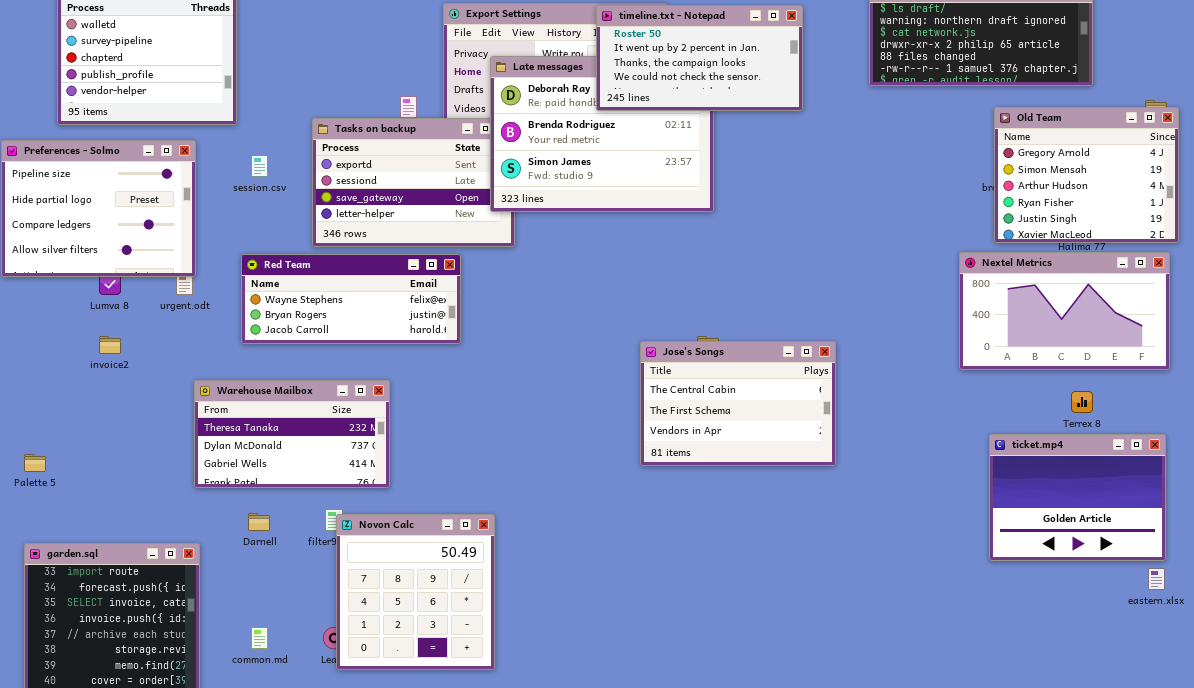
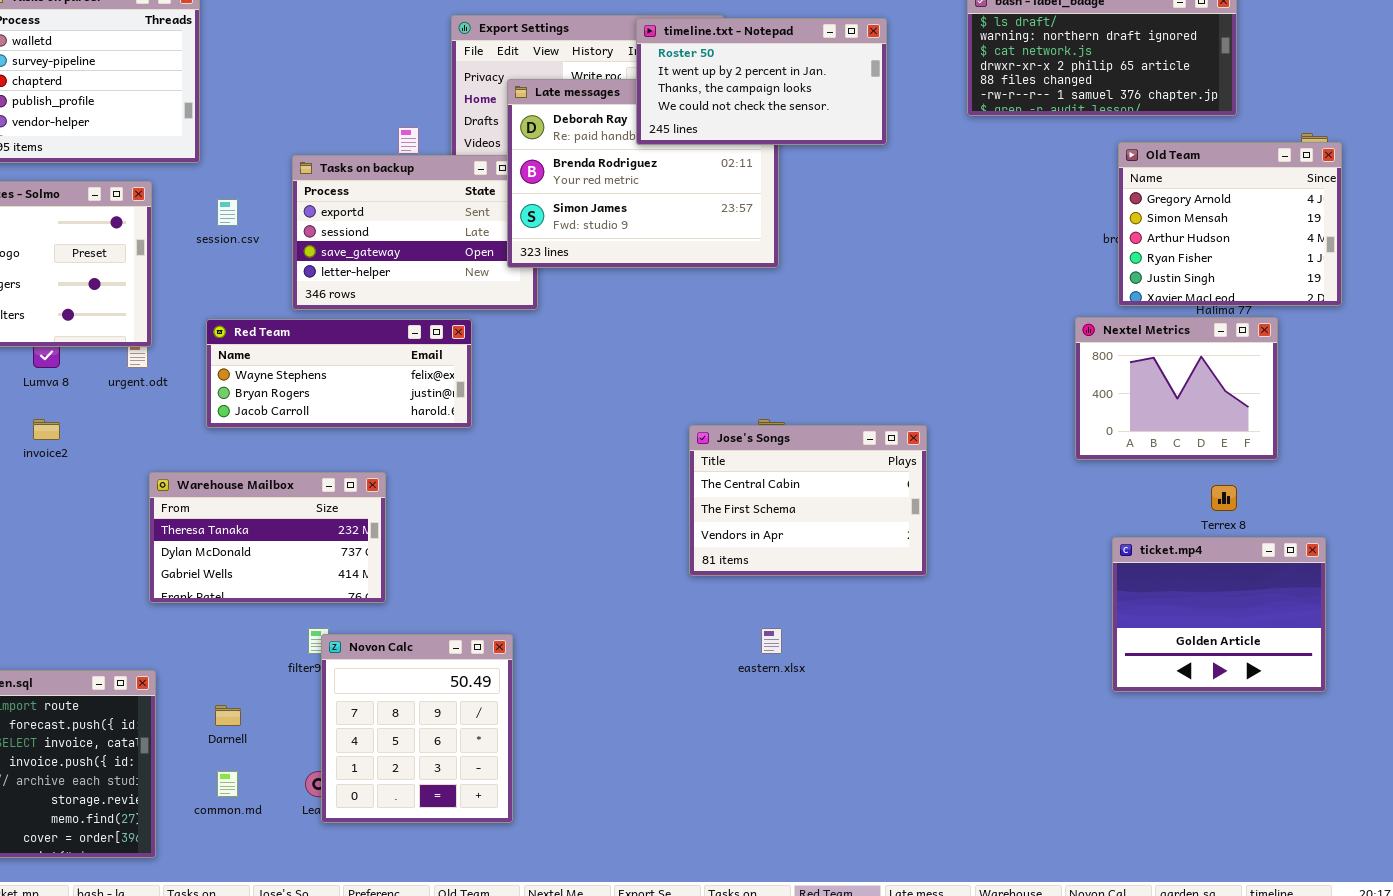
Nextel Metrics: [959,252,1170,370] -> [1075,317,1278,460], resized
Darnell: [248,513,270,531] -> [215,705,241,726], moved
eastern.xlsx: [1148,568,1165,590] -> [761,628,782,654], moved

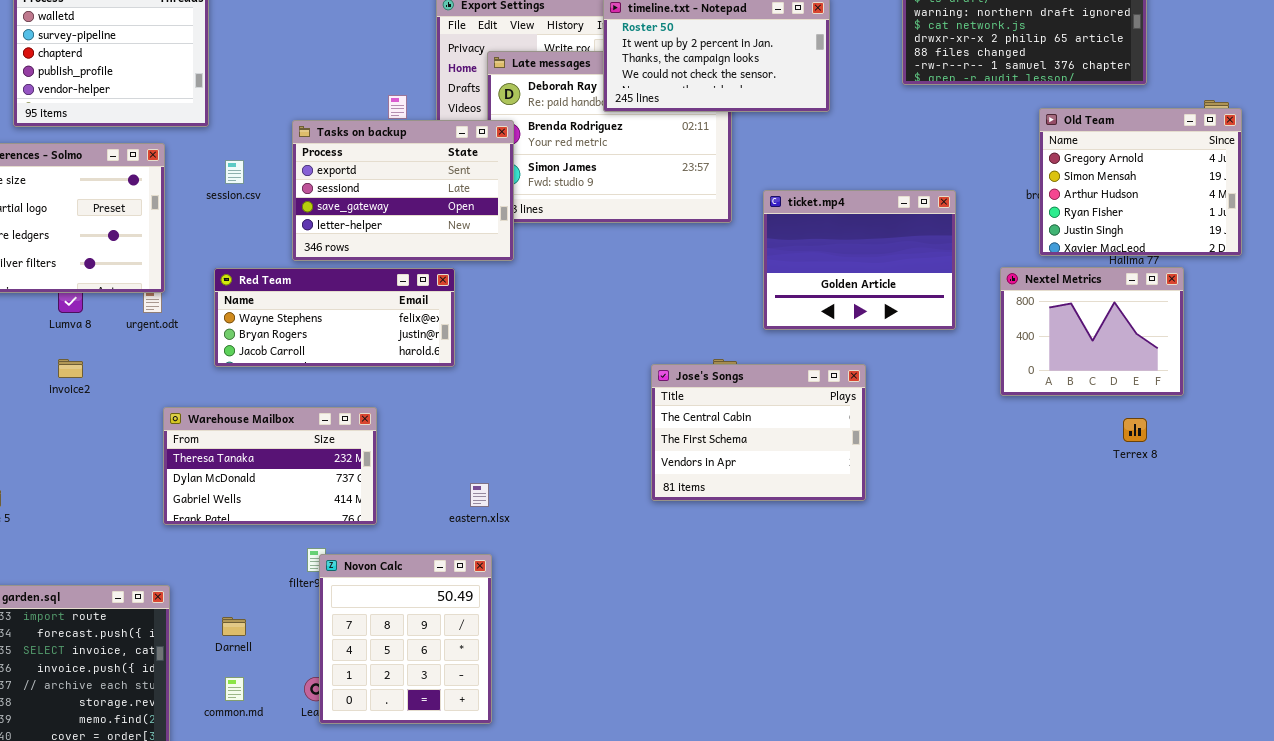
Tasks on backup: [292,155,538,310] -> [292,120,514,261], raised
ticket.mp4: [1112,537,1326,692] -> [763,190,956,330], moved
eastern.xlsx: [761,628,782,654] -> [470,483,489,507], moved

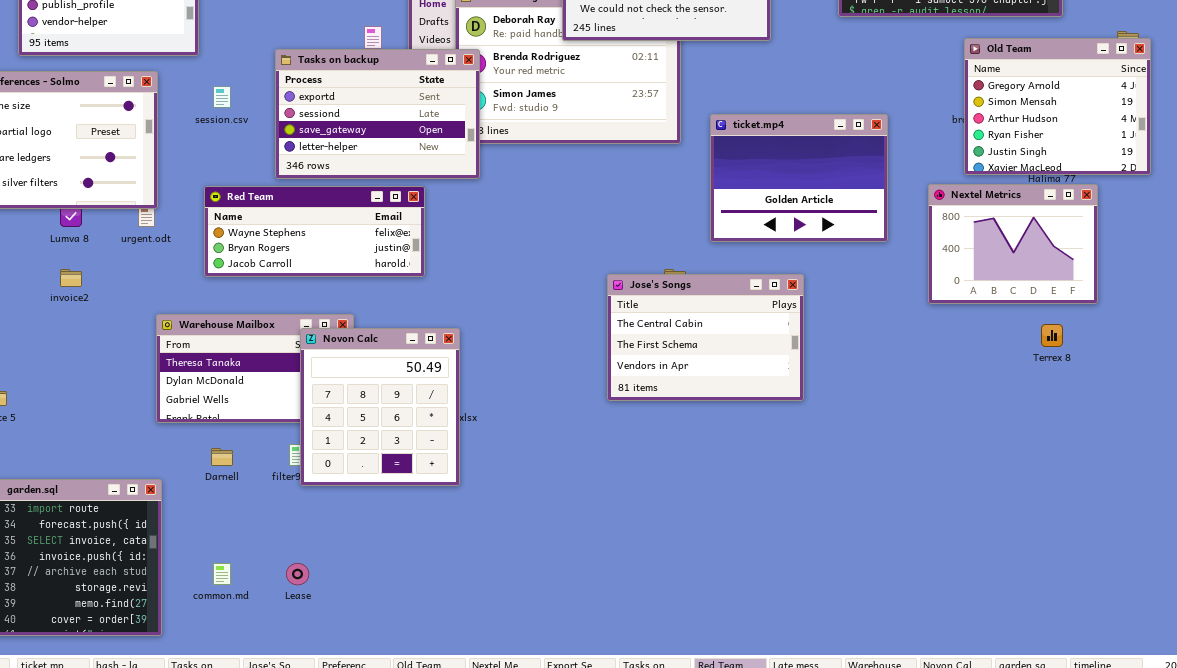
Novon Calc: [319,554,492,724] -> [300,328,460,486], moved
Darnell: [222,617,246,636] -> [211,448,233,466], moved

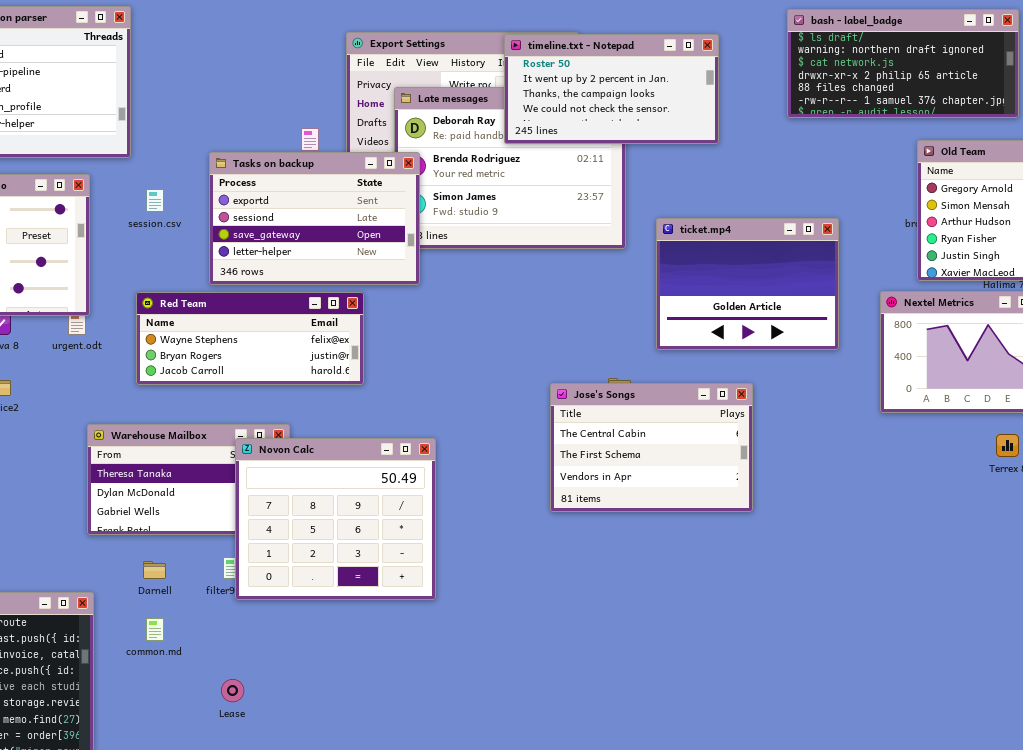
Novon Calc: [300,328,460,486] -> [235,438,436,600], resized
common.md: [213,563,231,585] -> [146,618,164,641], moved

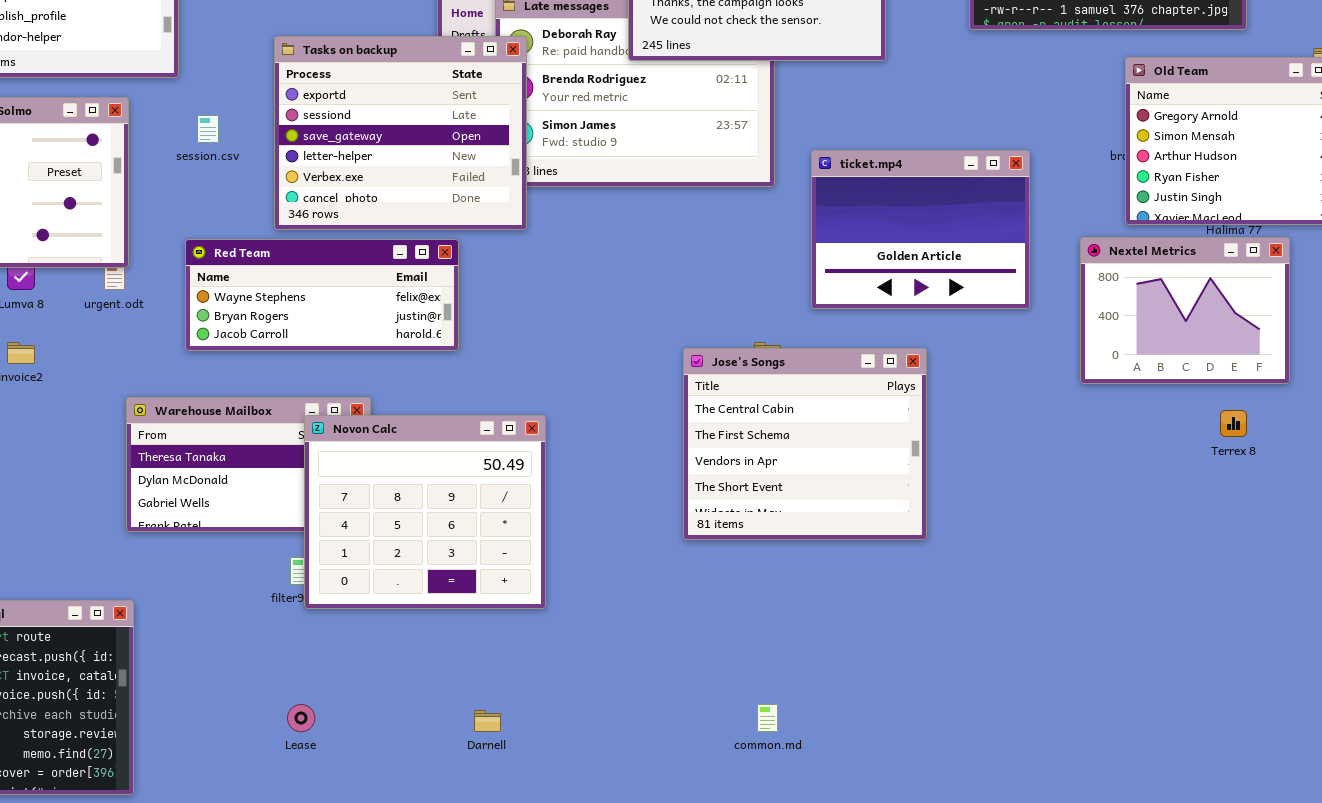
Tasks on backup: [209,152,420,285] -> [274,36,527,230], resized
Jose's Songs: [550,383,753,512] -> [683,348,927,540], resized
Darnell: [143,561,166,579] -> [474,710,501,732], moved
common.md: [146,618,164,641] -> [757,704,778,732], moved

